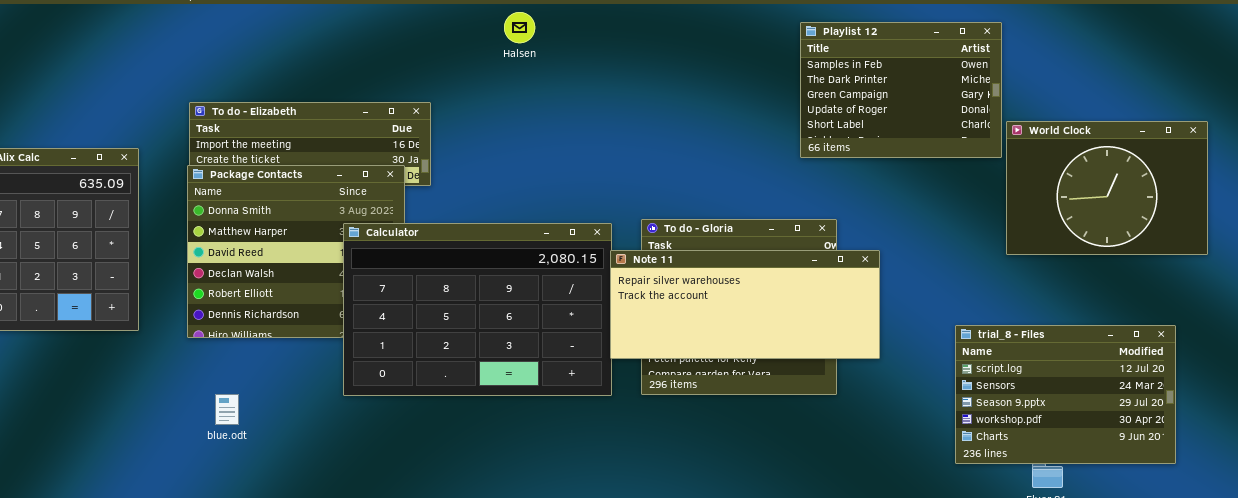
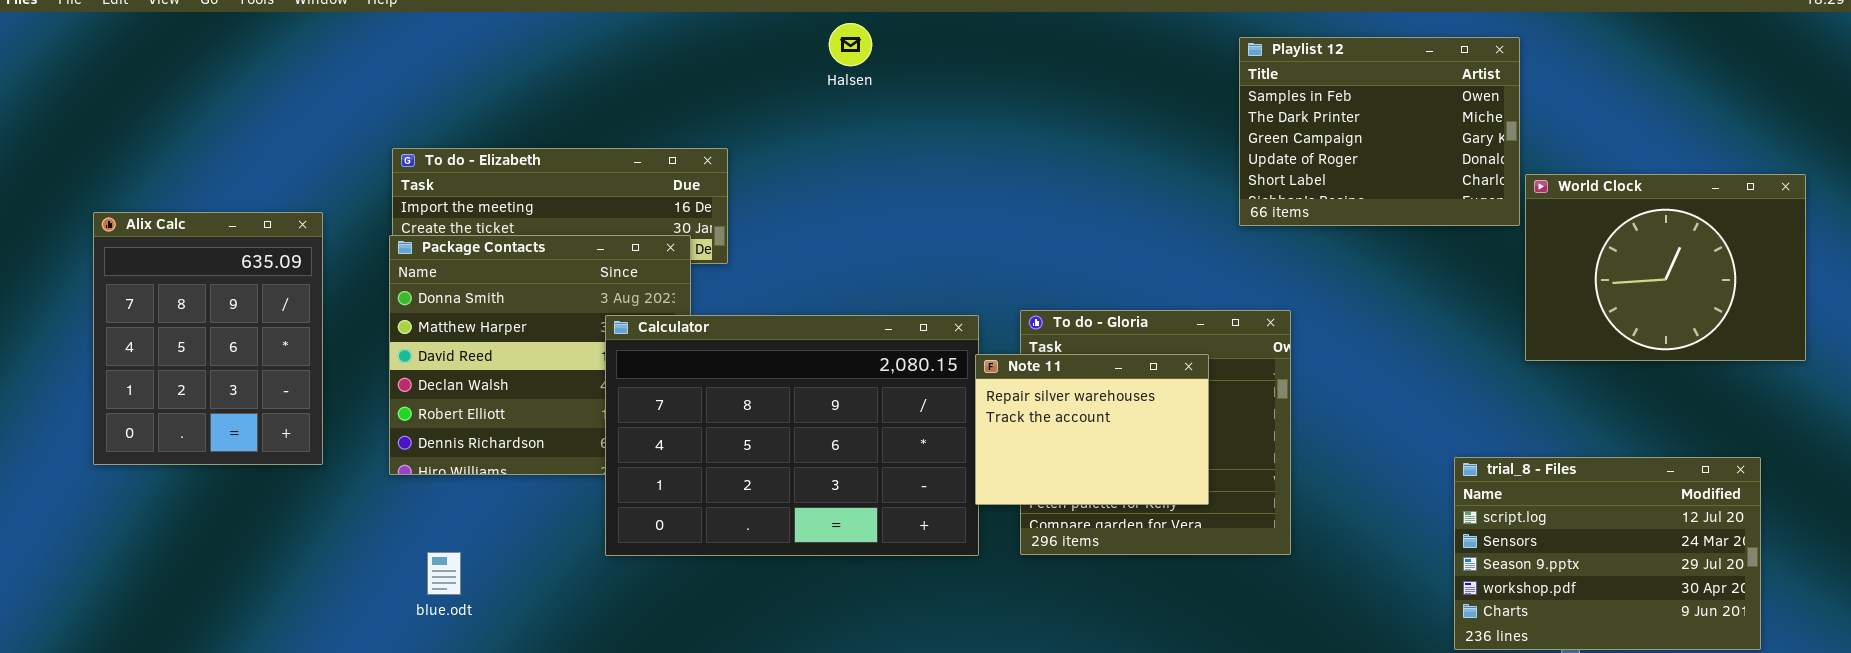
Note 11: [610,250,880,359] -> [975,354,1209,505], resized

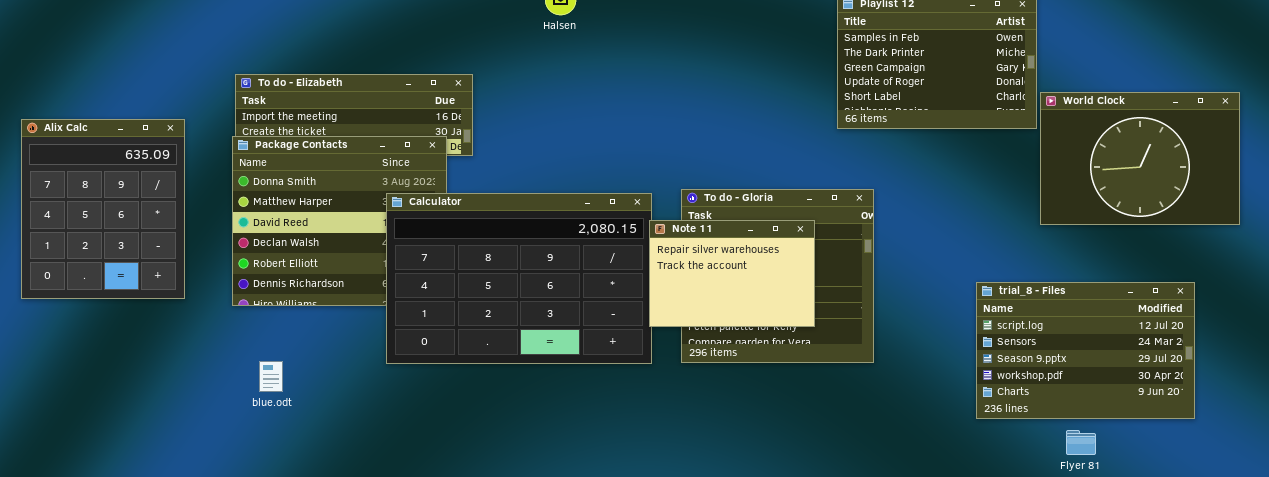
trial_8 - Files: [1454,457,1761,650] -> [976,282,1195,419], moved

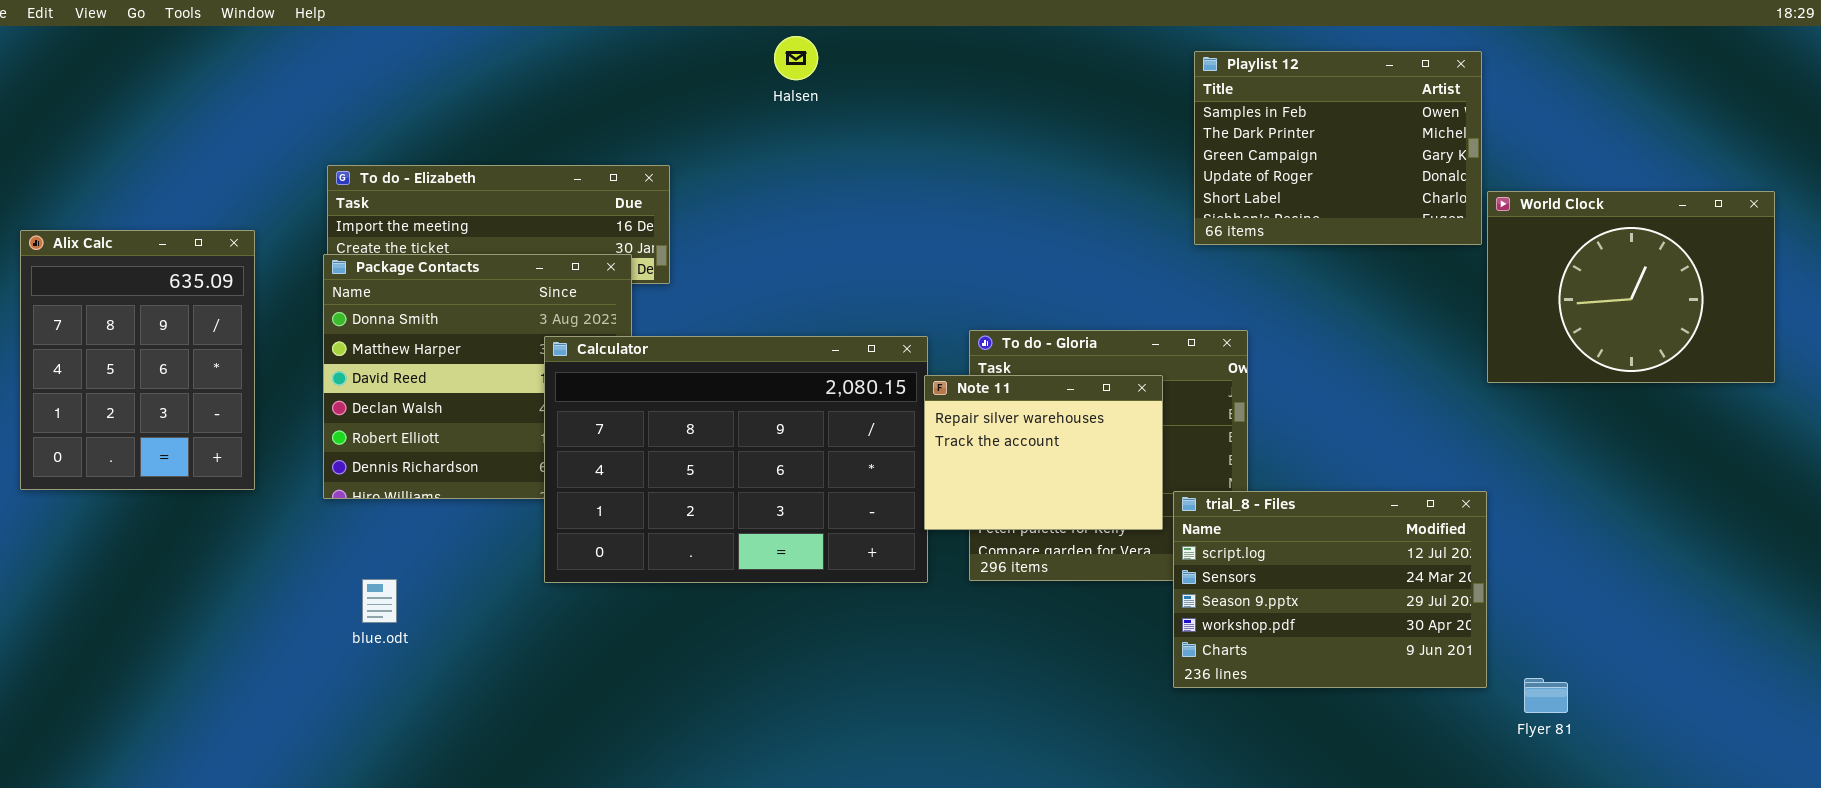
trial_8 - Files: [976,282,1195,419] -> [1173,491,1487,688], moved

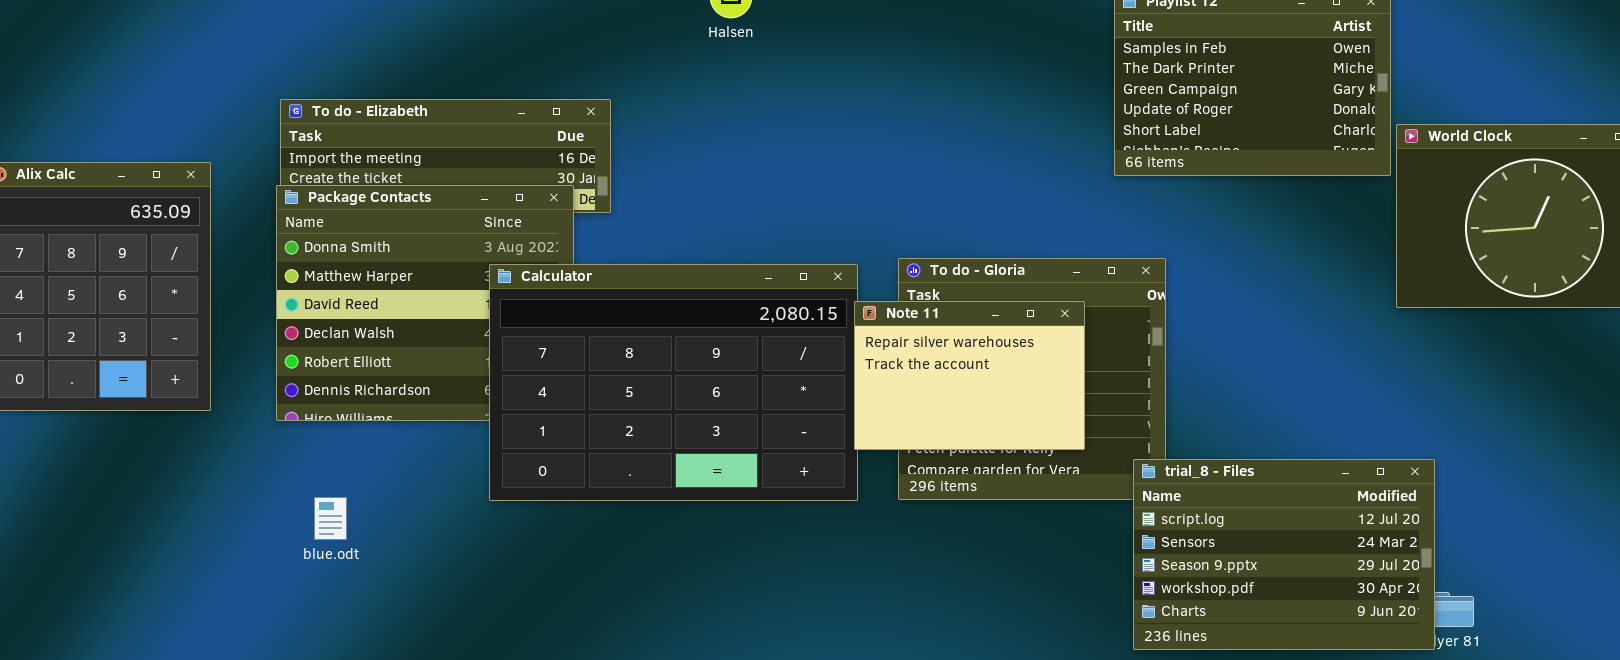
trial_8 - Files: [1173,491,1487,688] -> [1133,459,1435,650], moved

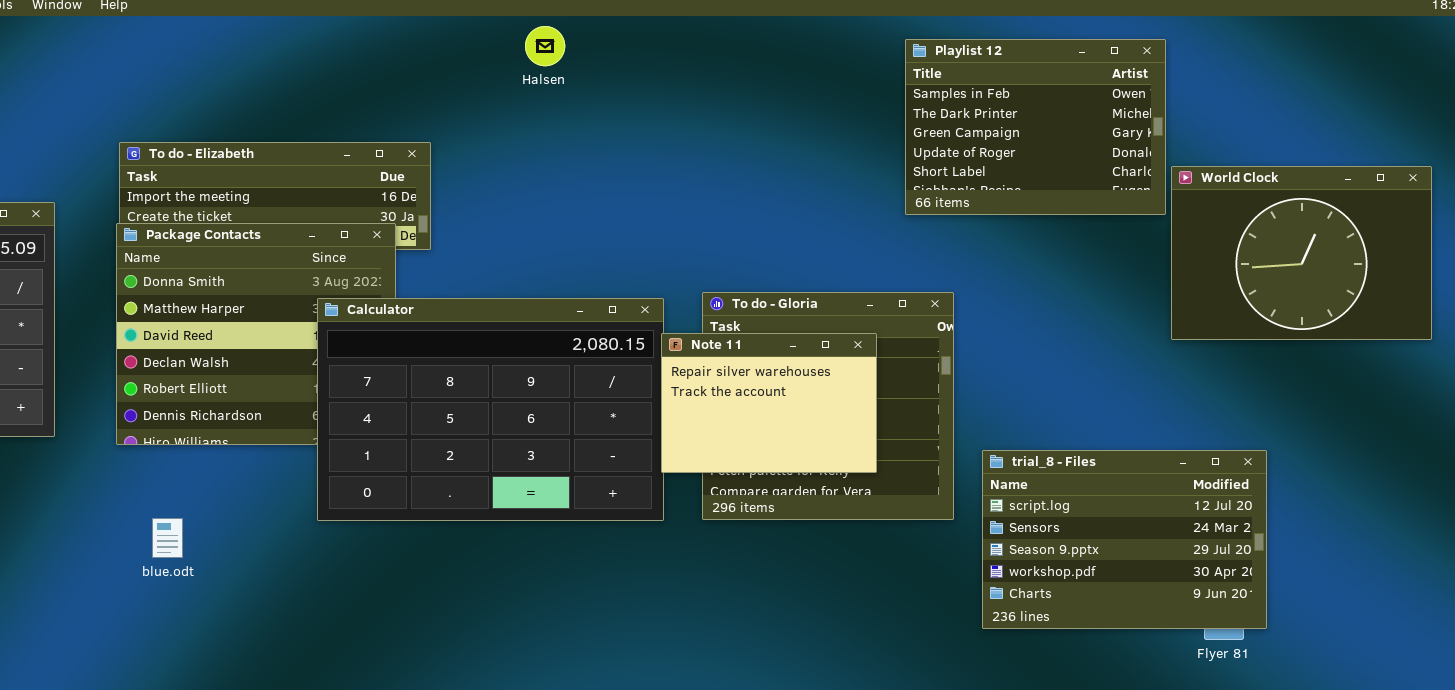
trial_8 - Files: [1133,459,1435,650] -> [982,450,1267,629], moved

